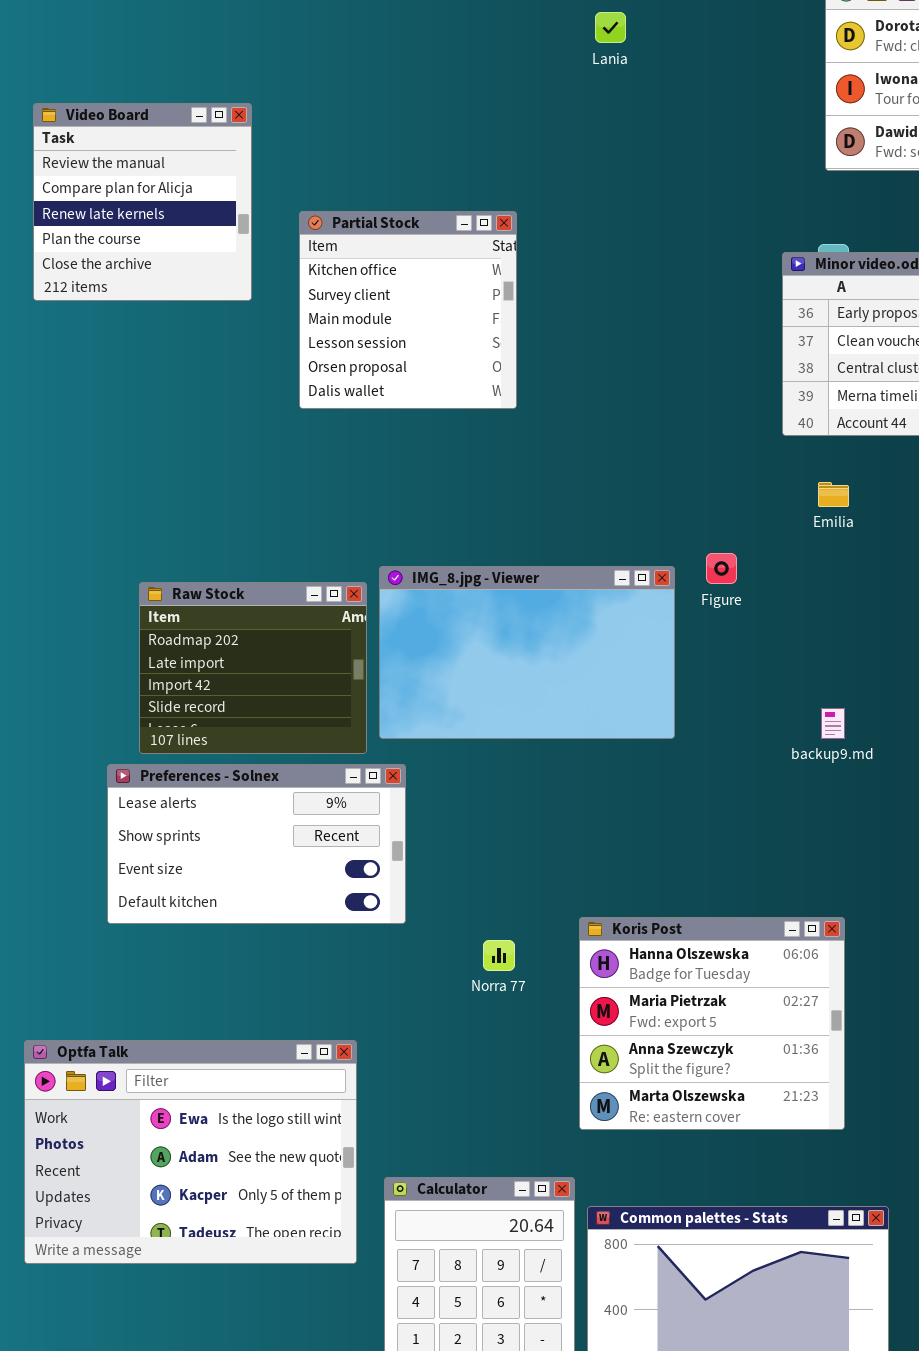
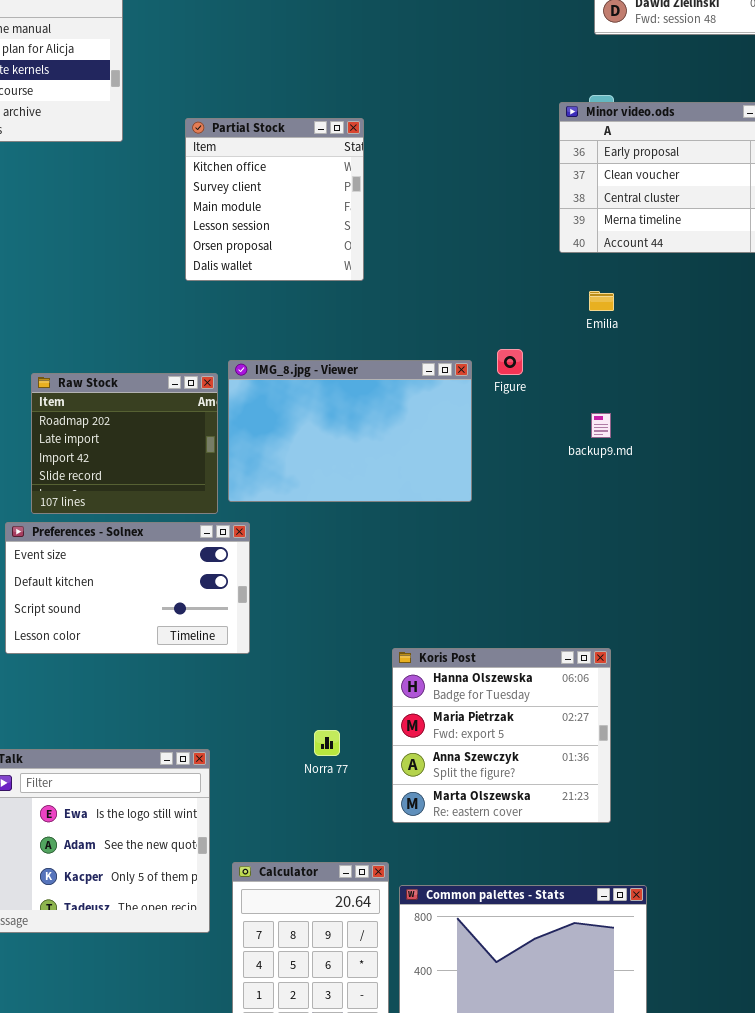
Partial Stock: [299,211,517,409] -> [185,118,364,281], moved
backup9.md: [821,708,845,739] -> [591,413,611,438], moved
Preferences - Solnex: [107,764,406,924] -> [5,522,250,654], scrolled down 2 rows
Norra 77: [483,940,515,971] -> [314,730,340,756], moved

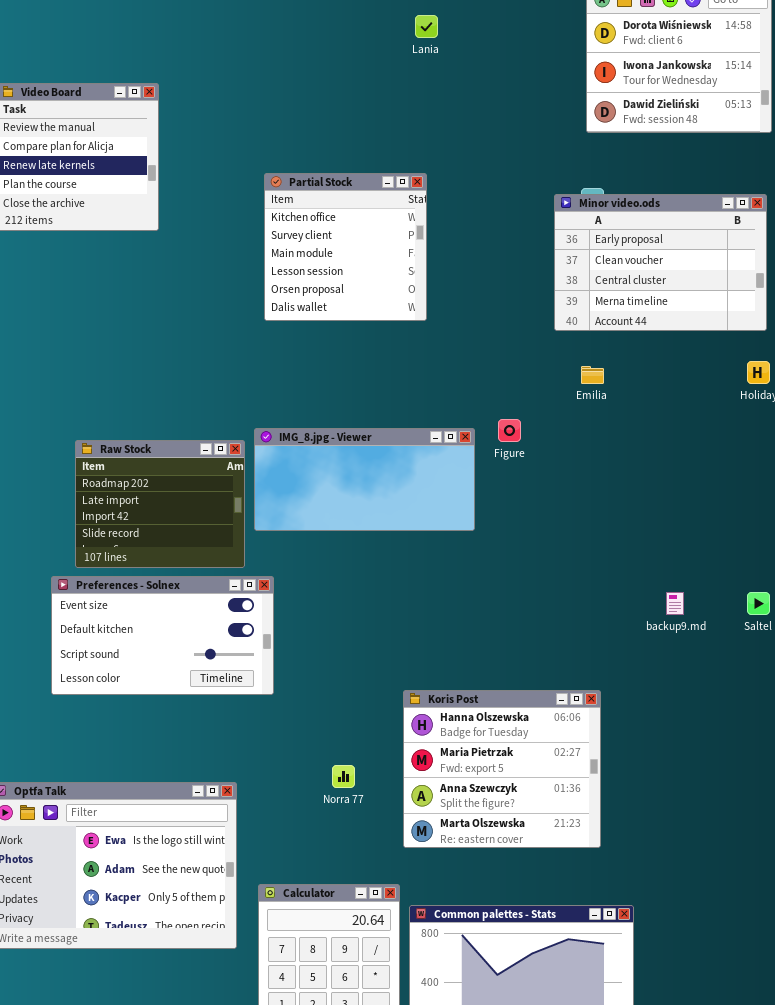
Partial Stock: [185,118,364,281] -> [264,173,427,321], moved
IMG_8.jpg - Viewer: [228,360,472,502] -> [254,428,475,531], resized
backup9.md: [591,413,611,438] -> [666,592,684,615], moved

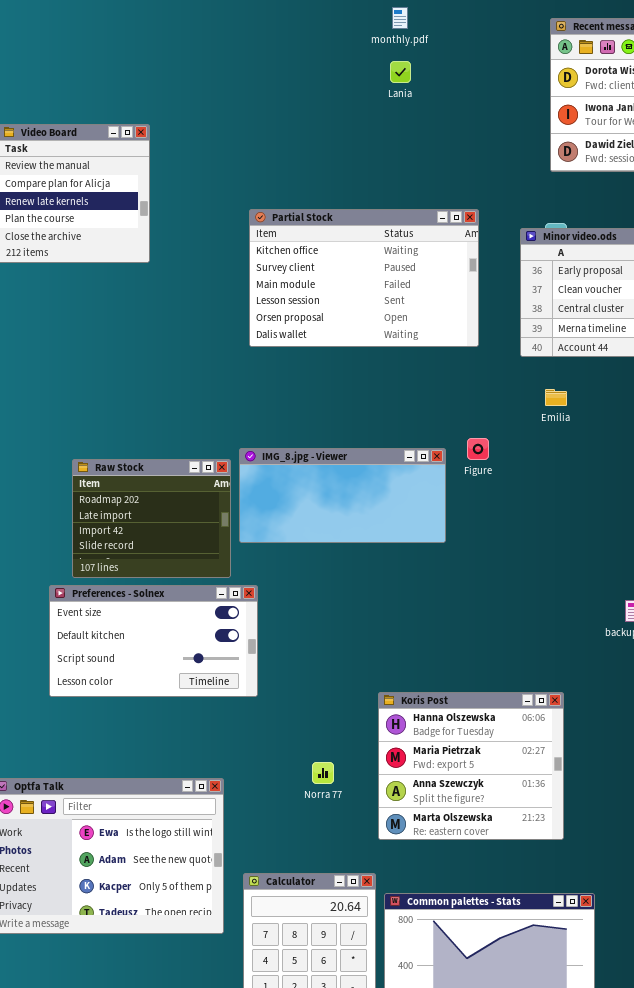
Partial Stock: [264,173,427,321] -> [249,209,479,347], resized

